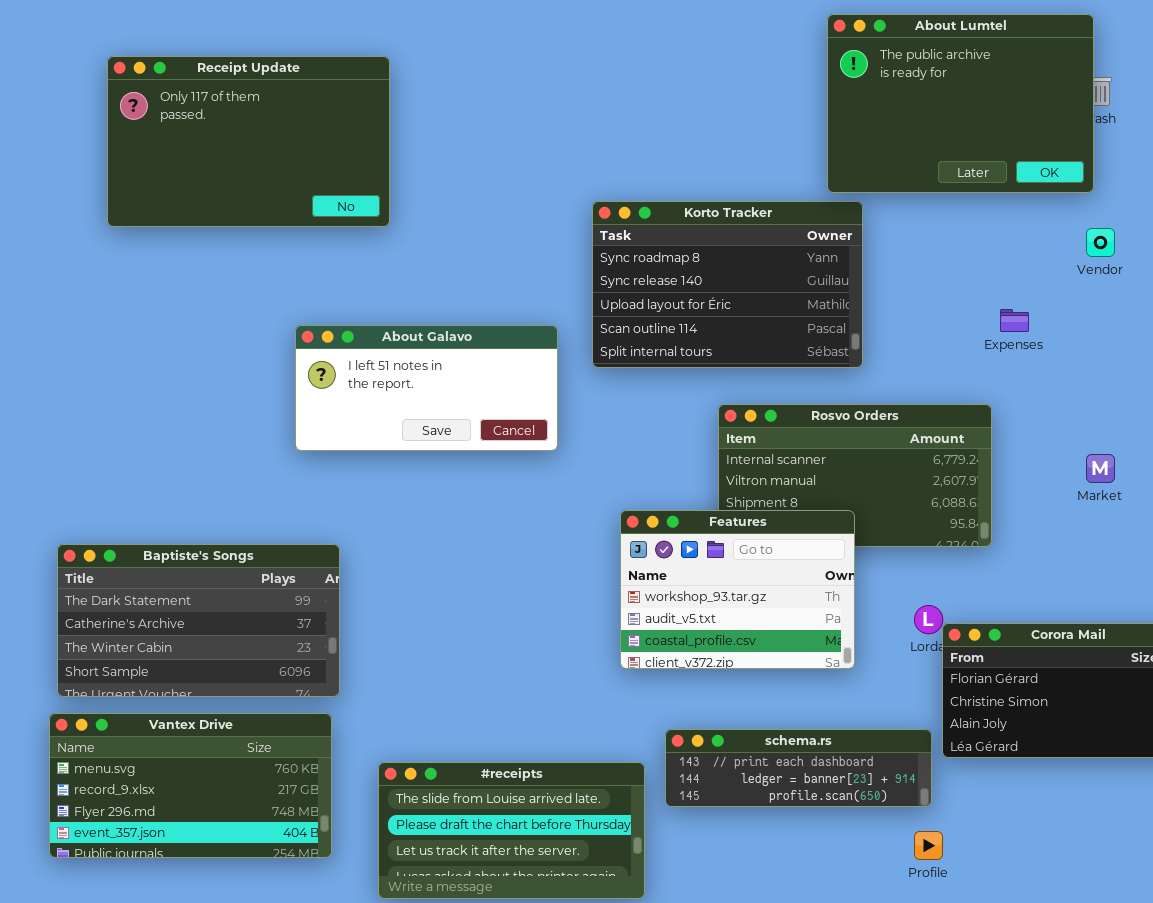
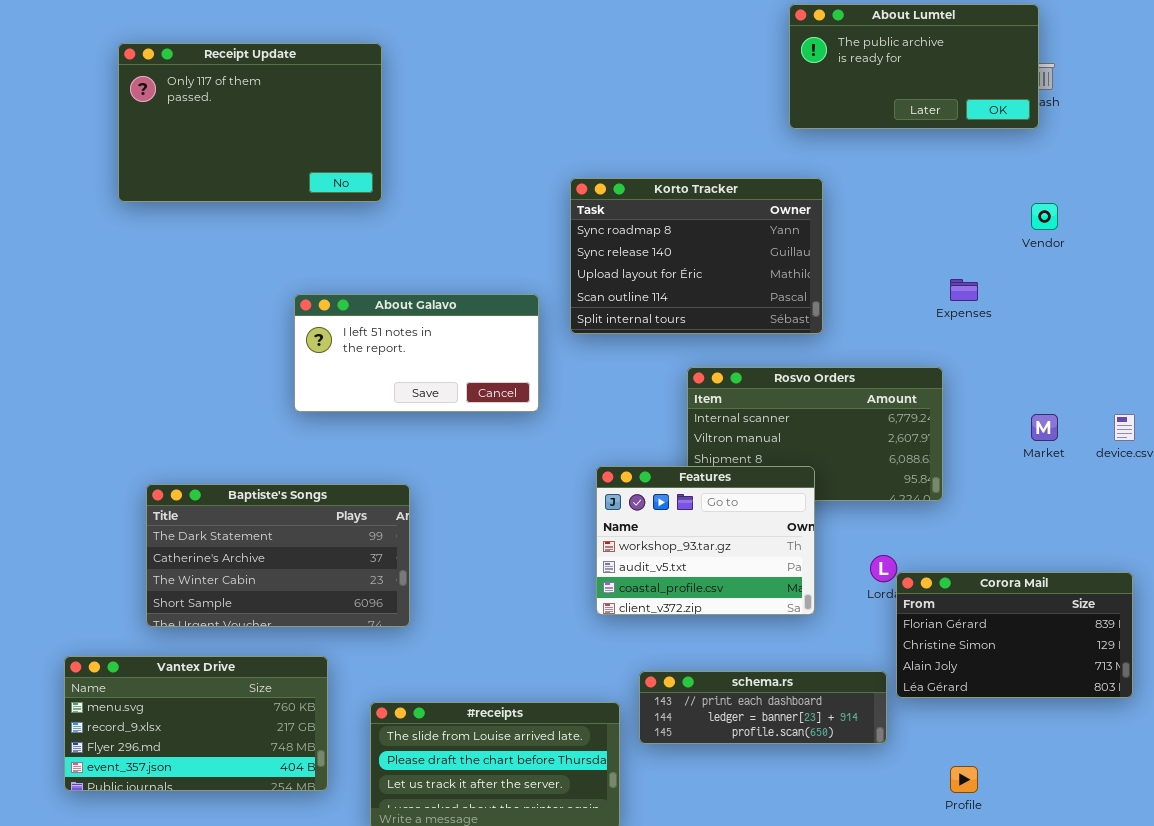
About Lumtel: [827,14,1094,193] -> [789,4,1039,129], resized
Baptiste's Songs: [57,544,340,697] -> [146,484,410,627], moved
Profile: [914,831,943,860] -> [950,766,978,793], moved

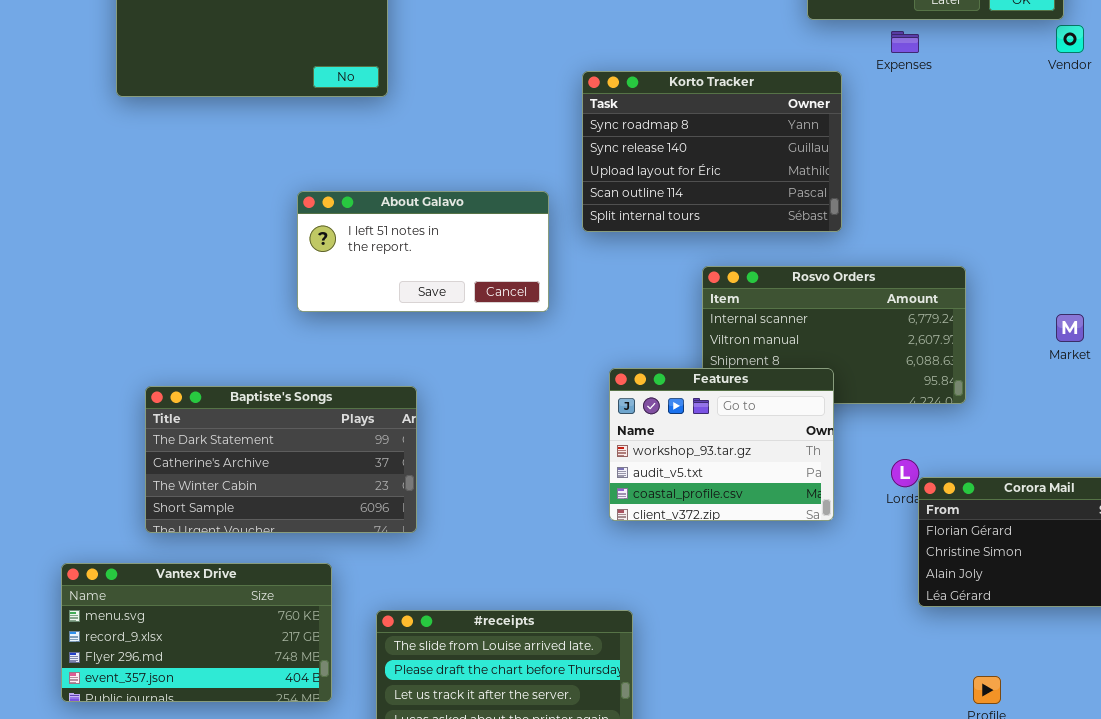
Vendor: [1031,203,1058,230] -> [1056,25,1084,53], moved
Expenses: [950,279,978,301] -> [891,31,919,53], moved
schema.rs: [639,671,887,744] -> none, closed

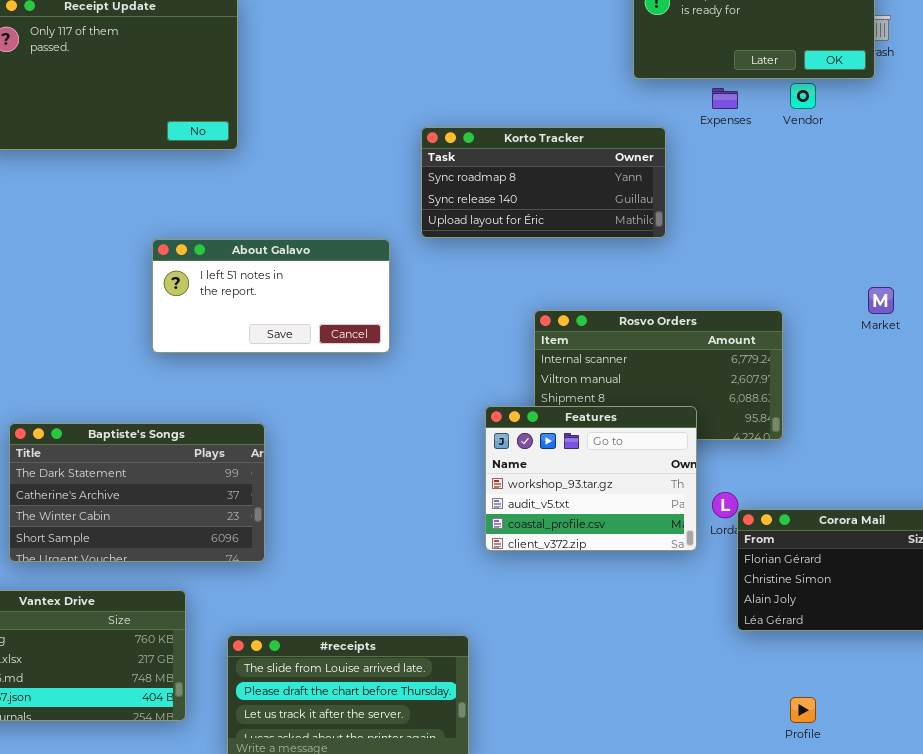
Vendor: [1056,25,1084,53] -> [790,83,816,109], moved
Korto Tracker: [582,71,842,232] -> [421,127,666,238], resized
Market: [1056,314,1084,342] -> [868,287,894,314], moved
Features: [609,368,834,521] -> [485,406,697,551], moved

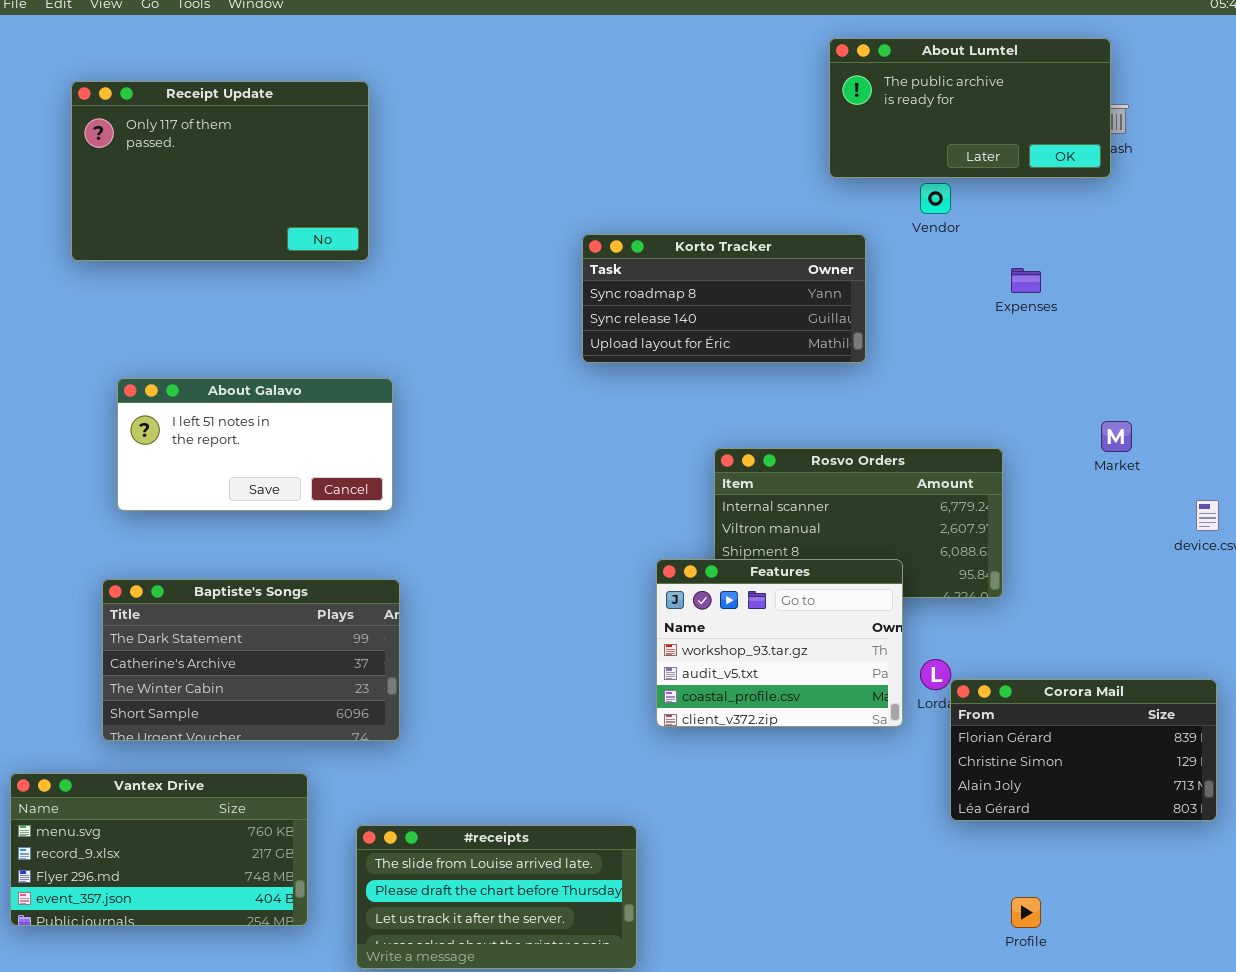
Vendor: [790,83,816,109] -> [920,183,951,214], moved
Expenses: [712,88,738,109] -> [1011,268,1041,293], moved
About Galavo: [152,239,390,353] -> [117,378,393,511], moved

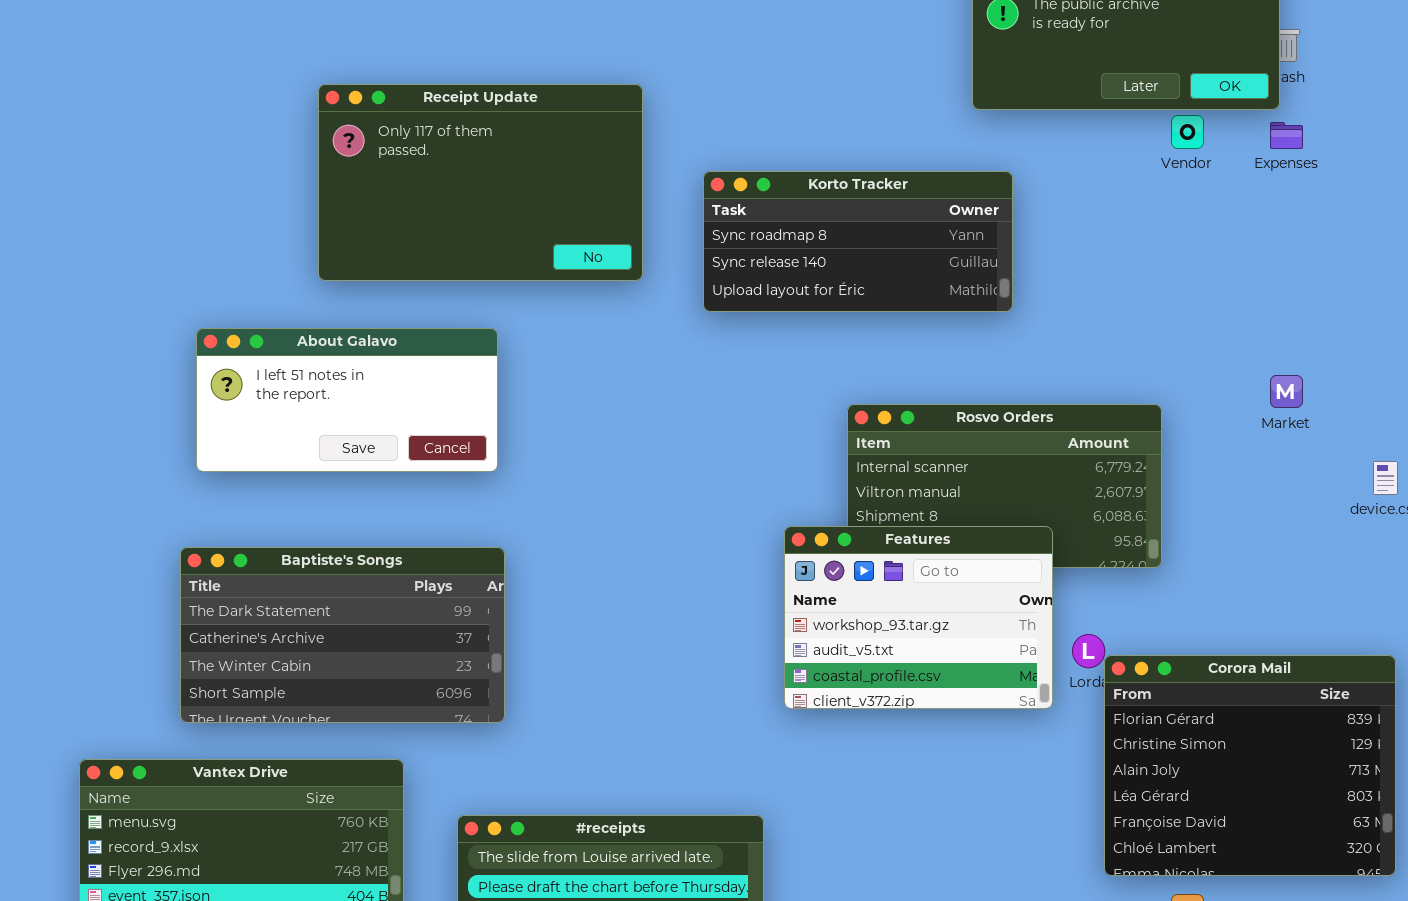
Receipt Update: [71,81,369,261] -> [318,84,643,281], moved
Vendor: [920,183,951,214] -> [1171,115,1204,149], moved
Expenses: [1011,268,1041,293] -> [1270,122,1303,149], moved
Corora Mail: [950,679,1217,821] -> [1104,655,1396,876], resized

